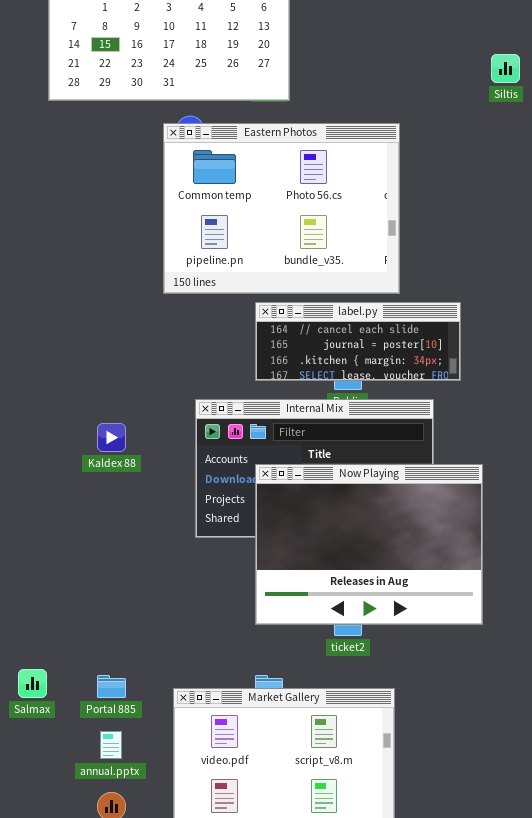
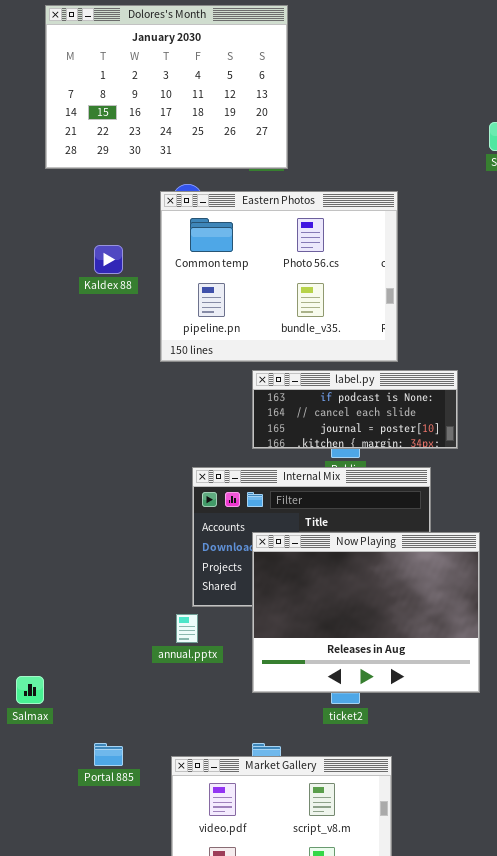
label.py: [255,302,461,381] -> [252,370,458,449], scrolled up 1 row
Kaldex 88: [97,423,126,452] -> [94,245,123,274], moved
Salmax: [18,669,47,698] -> [16,676,44,704], moved
annual.pptx: [100,731,122,759] -> [176,614,198,643], moved

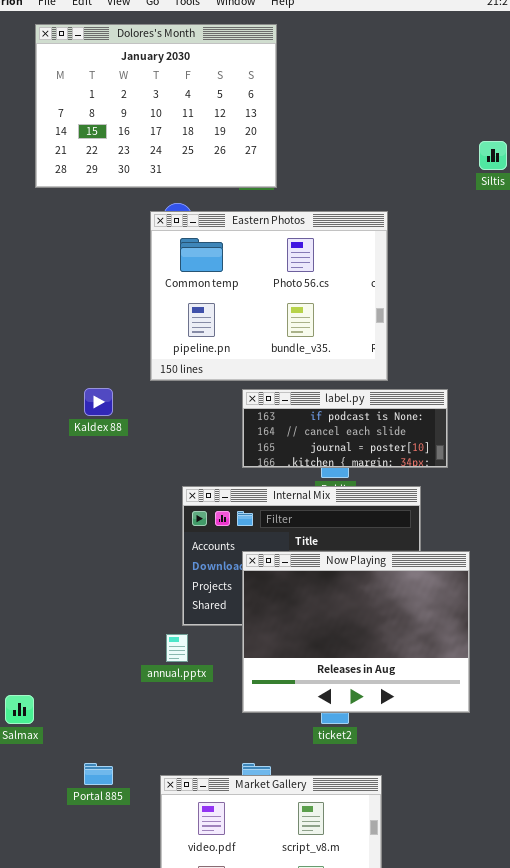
Kaldex 88: [94,245,123,274] -> [84,388,113,416], moved

